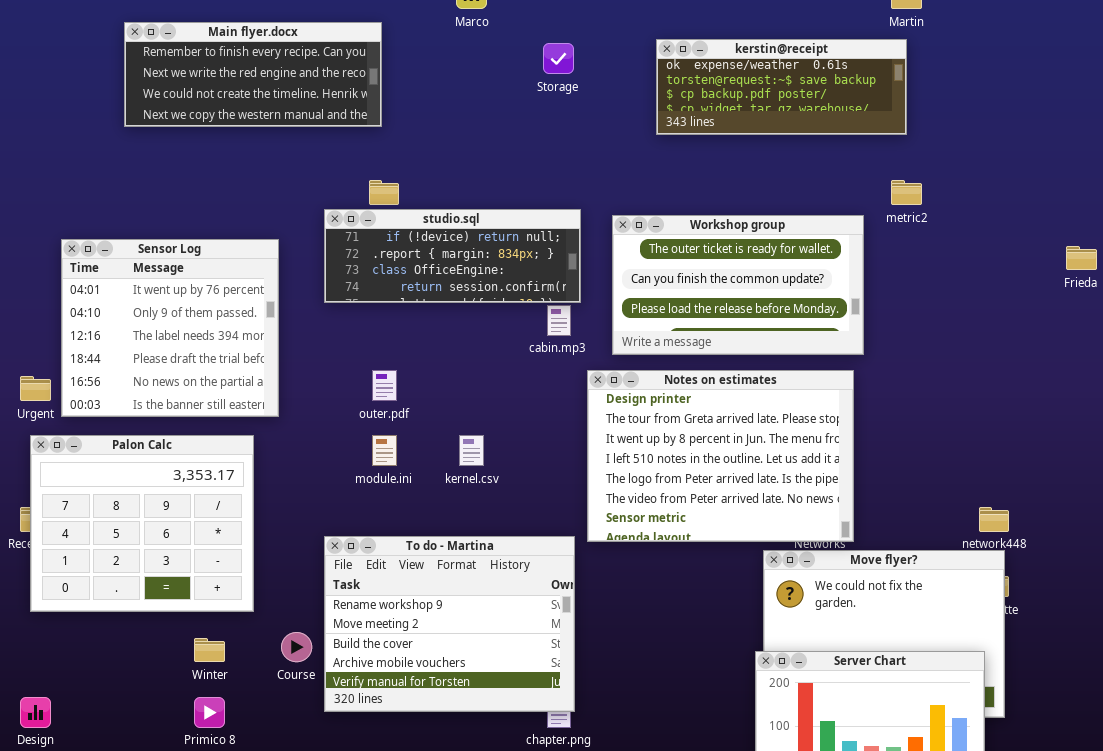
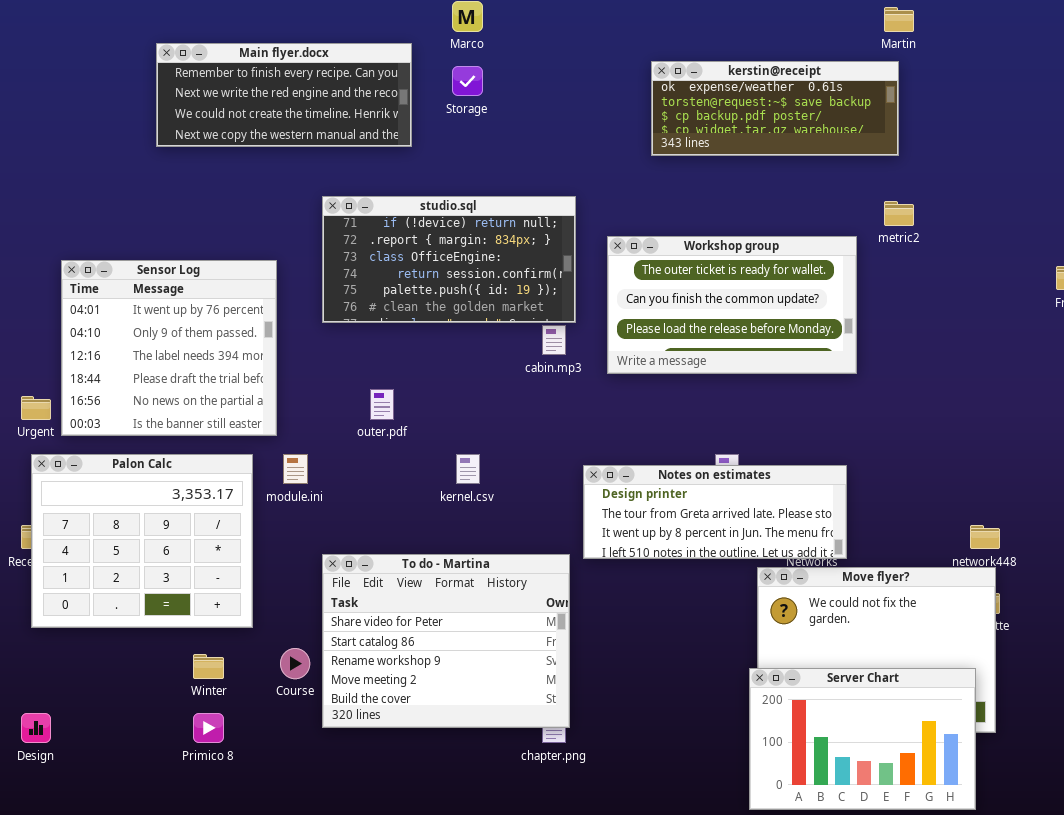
Main flyer.docx: [124,22,382,127] -> [156,43,412,147], moved
Storage: [543,43,574,74] -> [452,66,483,96], moved
studio.sql: [324,209,581,303] -> [322,196,576,323], resized
Notes on estimates: [587,370,854,542] -> [583,465,847,559], resized
module.ini: [372,435,397,466] -> [283,454,308,484], moved
To do - Martina: [324,536,575,712] -> [322,554,570,728], scrolled up 2 rows

